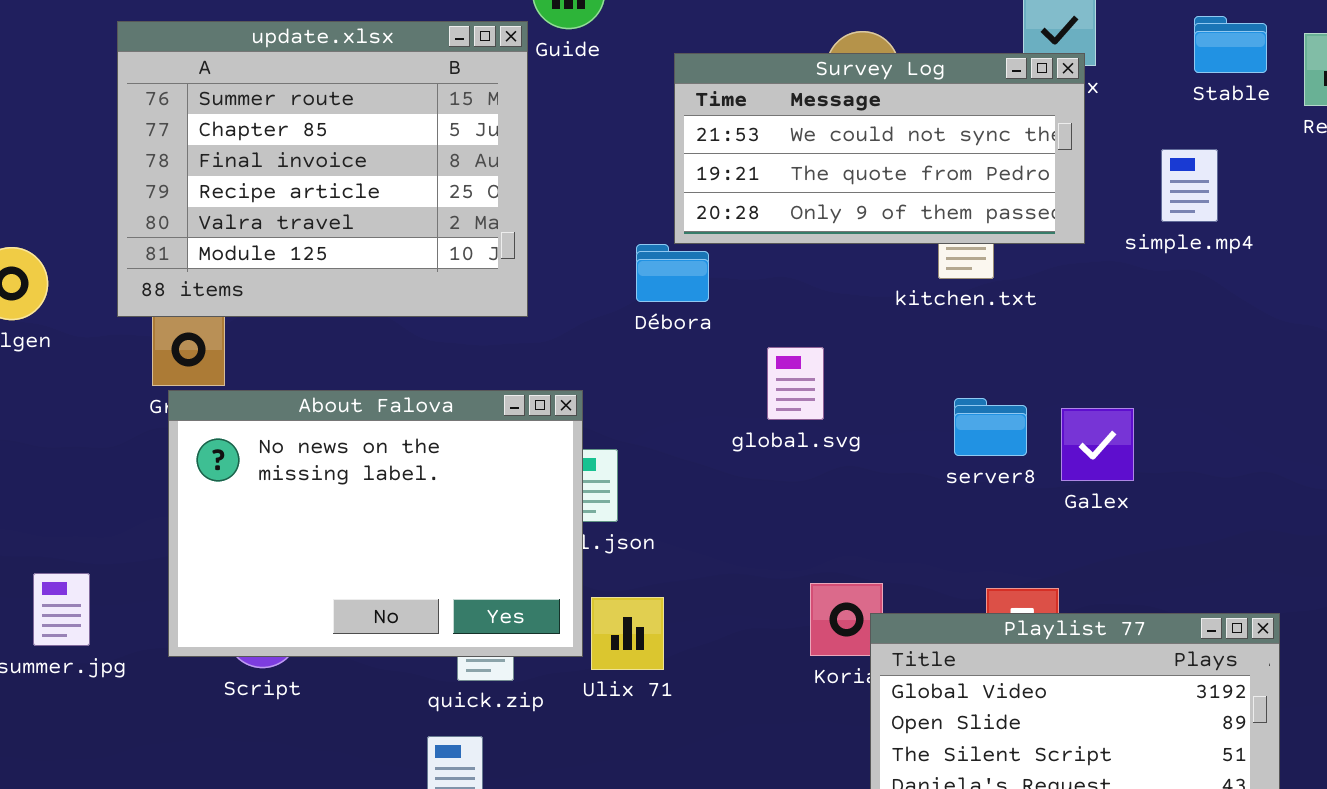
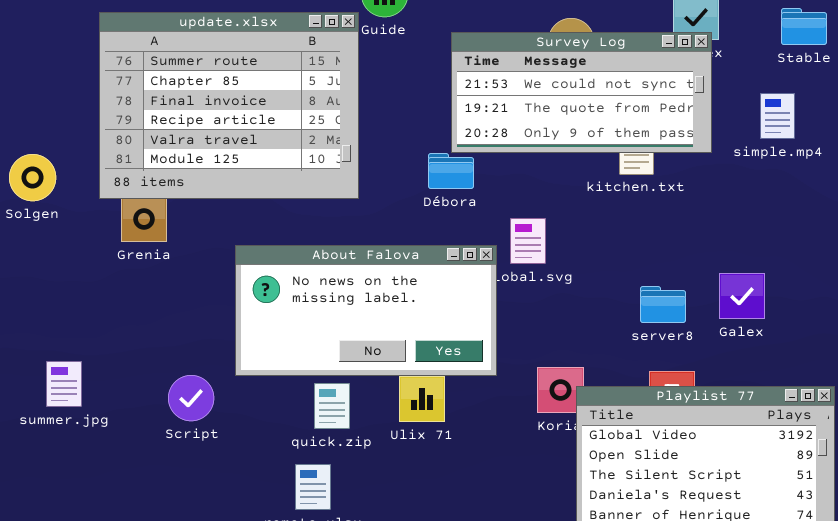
About Falova: [168,390,583,657] -> [235,245,497,376], moved, resized
server8: [954,398,1027,456] -> [640,286,686,323], moved
Galex: [1061,408,1134,481] -> [719,273,765,319], moved

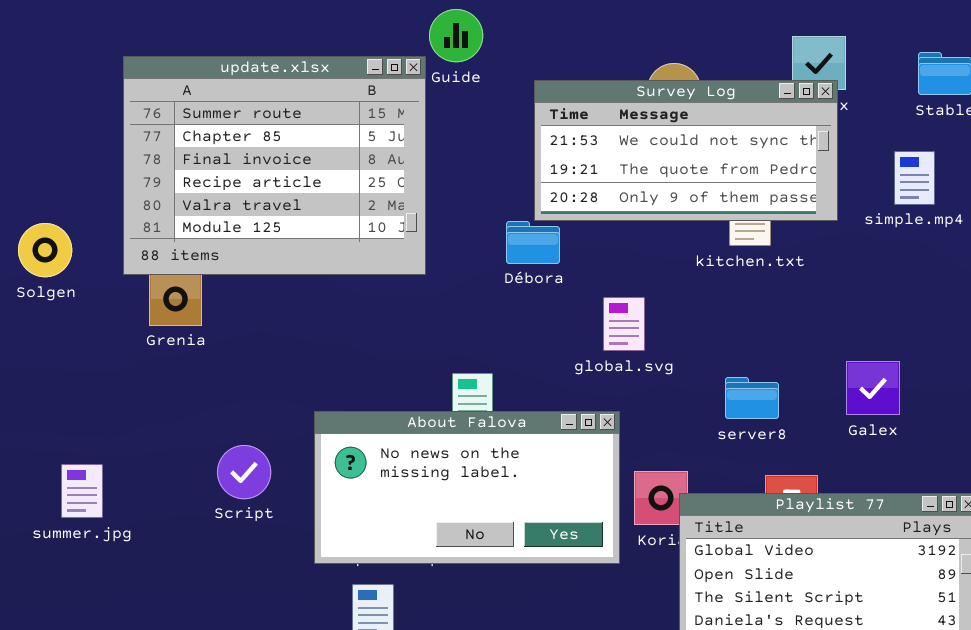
About Falova: [235,245,497,376] -> [314,411,620,564], moved
server8: [640,286,686,323] -> [725,377,779,419], moved
Script: [168,375,214,421] -> [217,445,271,499], moved

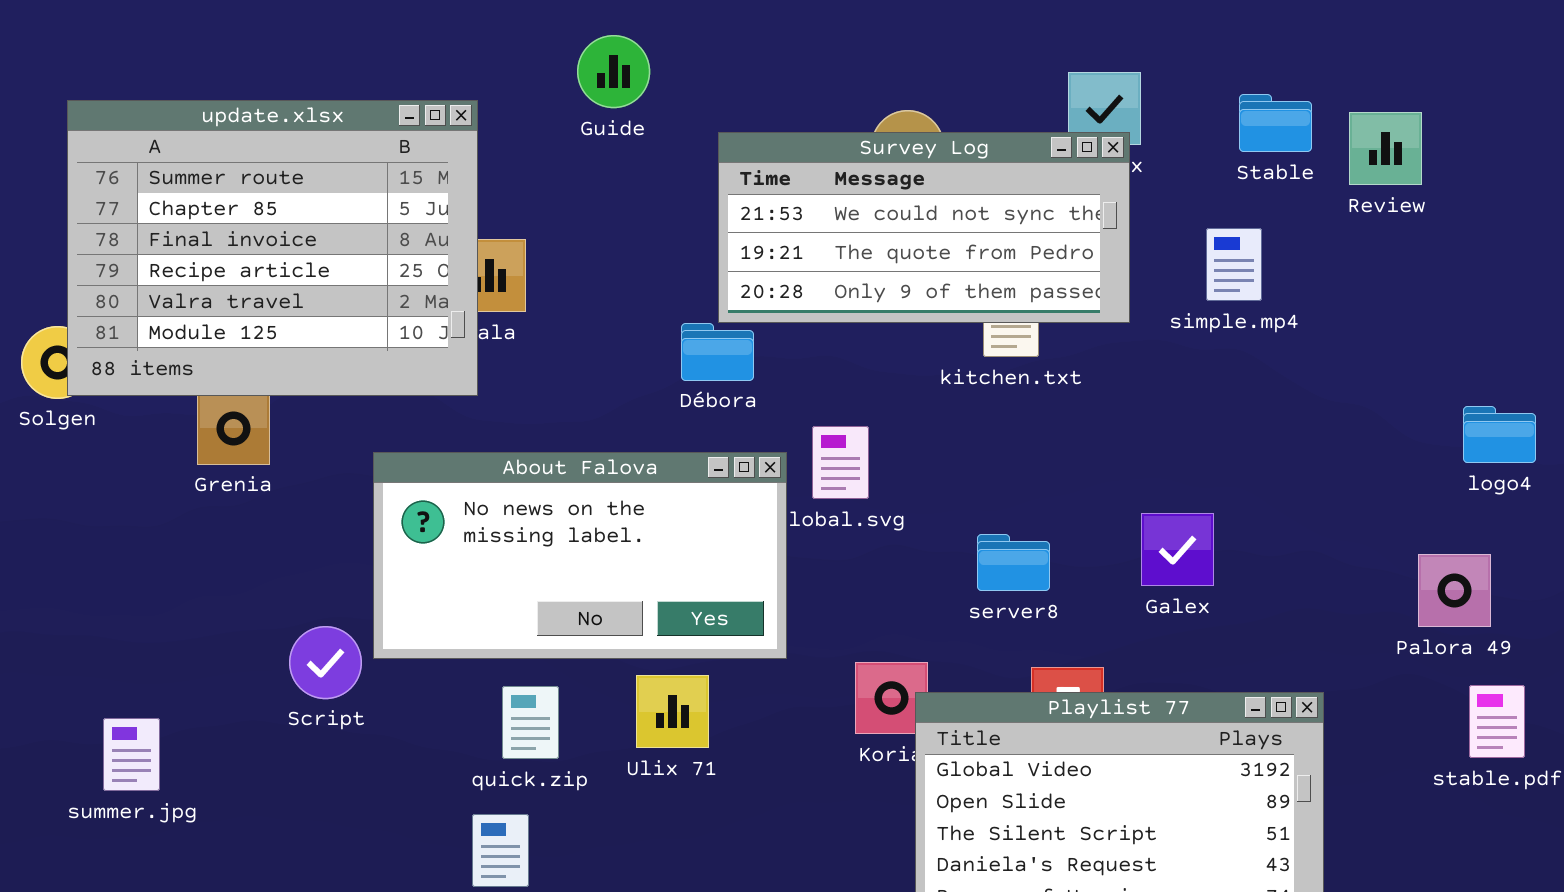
update.xlsx: [123,56,426,275] -> [67,100,478,396], moved
About Falova: [314,411,620,564] -> [373,452,787,659], moved
summer.jpg: [61,464,103,518] -> [103,718,160,791], moved

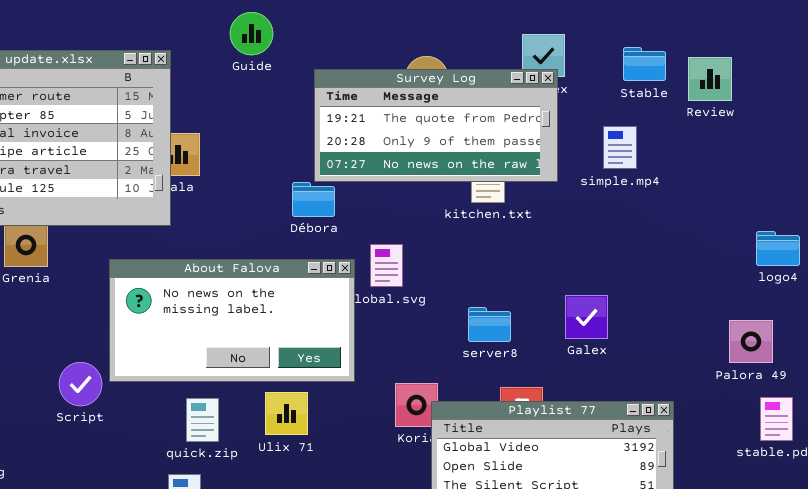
Survey Log: [718,132,1130,323] -> [314,69,558,182], scrolled down 1 row

